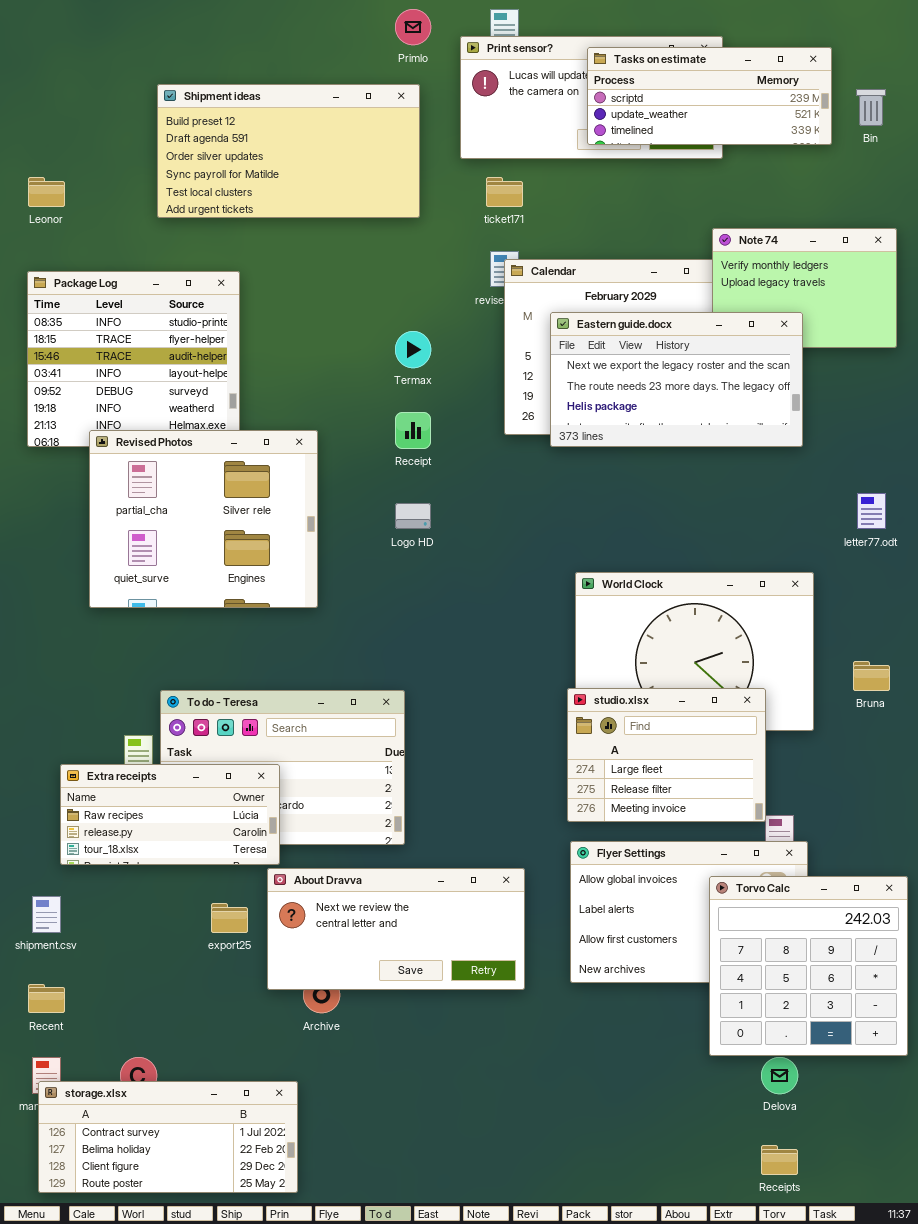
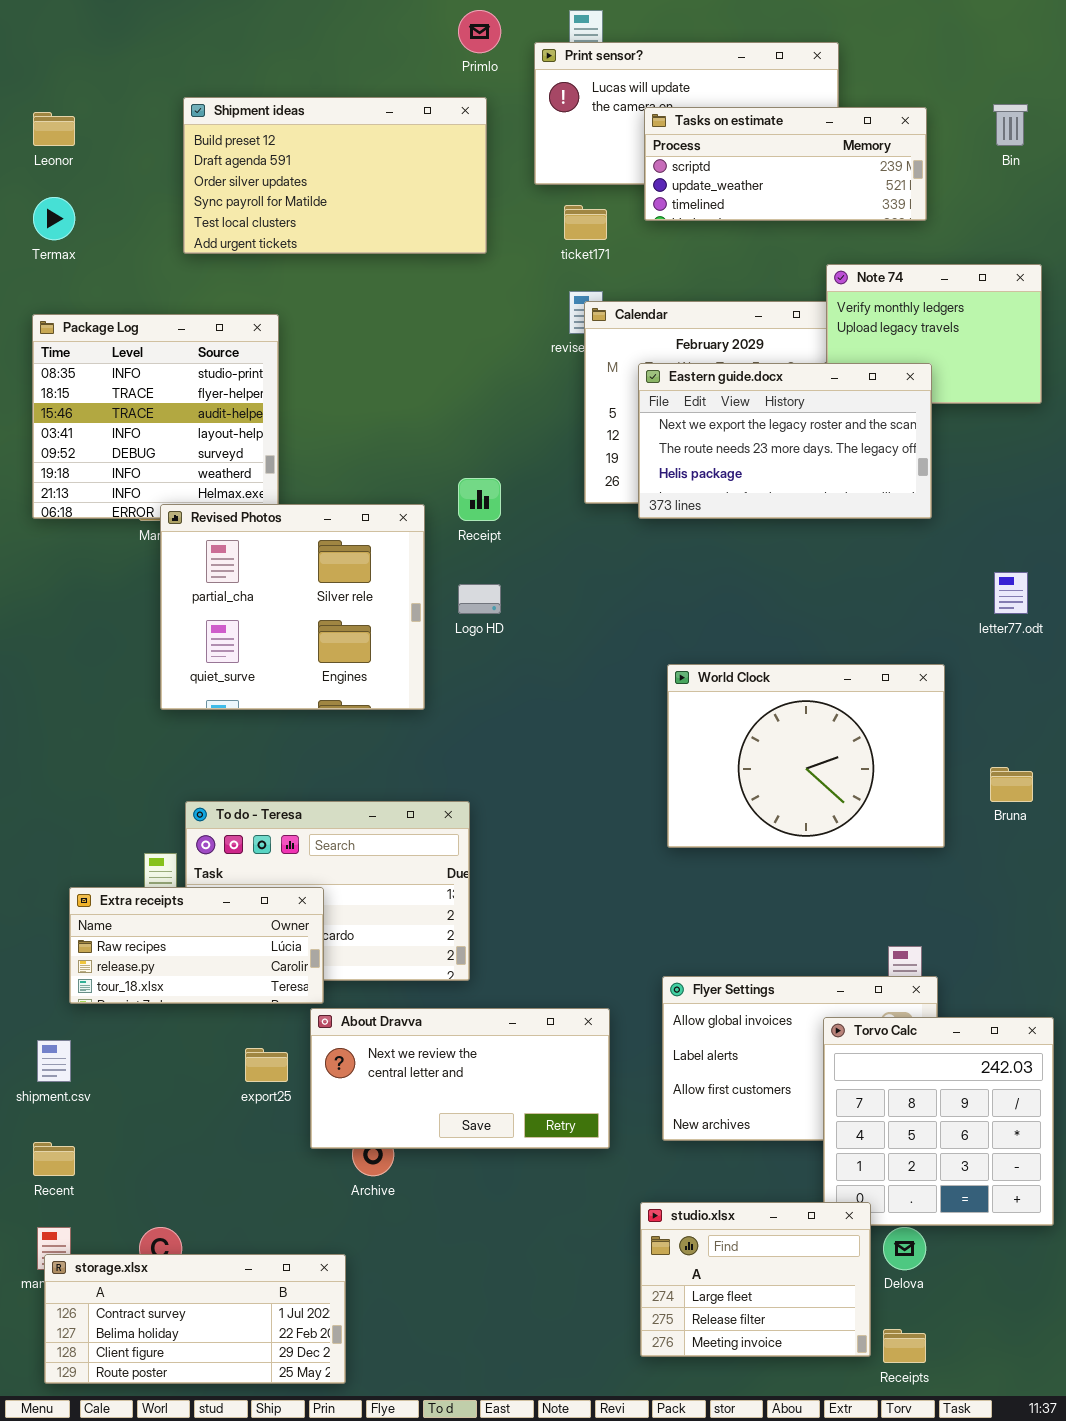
Tasks on estimate: [587,47,832,145] -> [644,107,927,221], moved
Leonor: [28,177,65,207] -> [33,112,75,146], moved
Termax: [395,331,431,368] -> [33,197,75,240], moved
Revised Photos: [89,430,318,608] -> [160,504,425,710], moved
studio.xlsx: [567,688,766,822] -> [640,1202,871,1357], moved

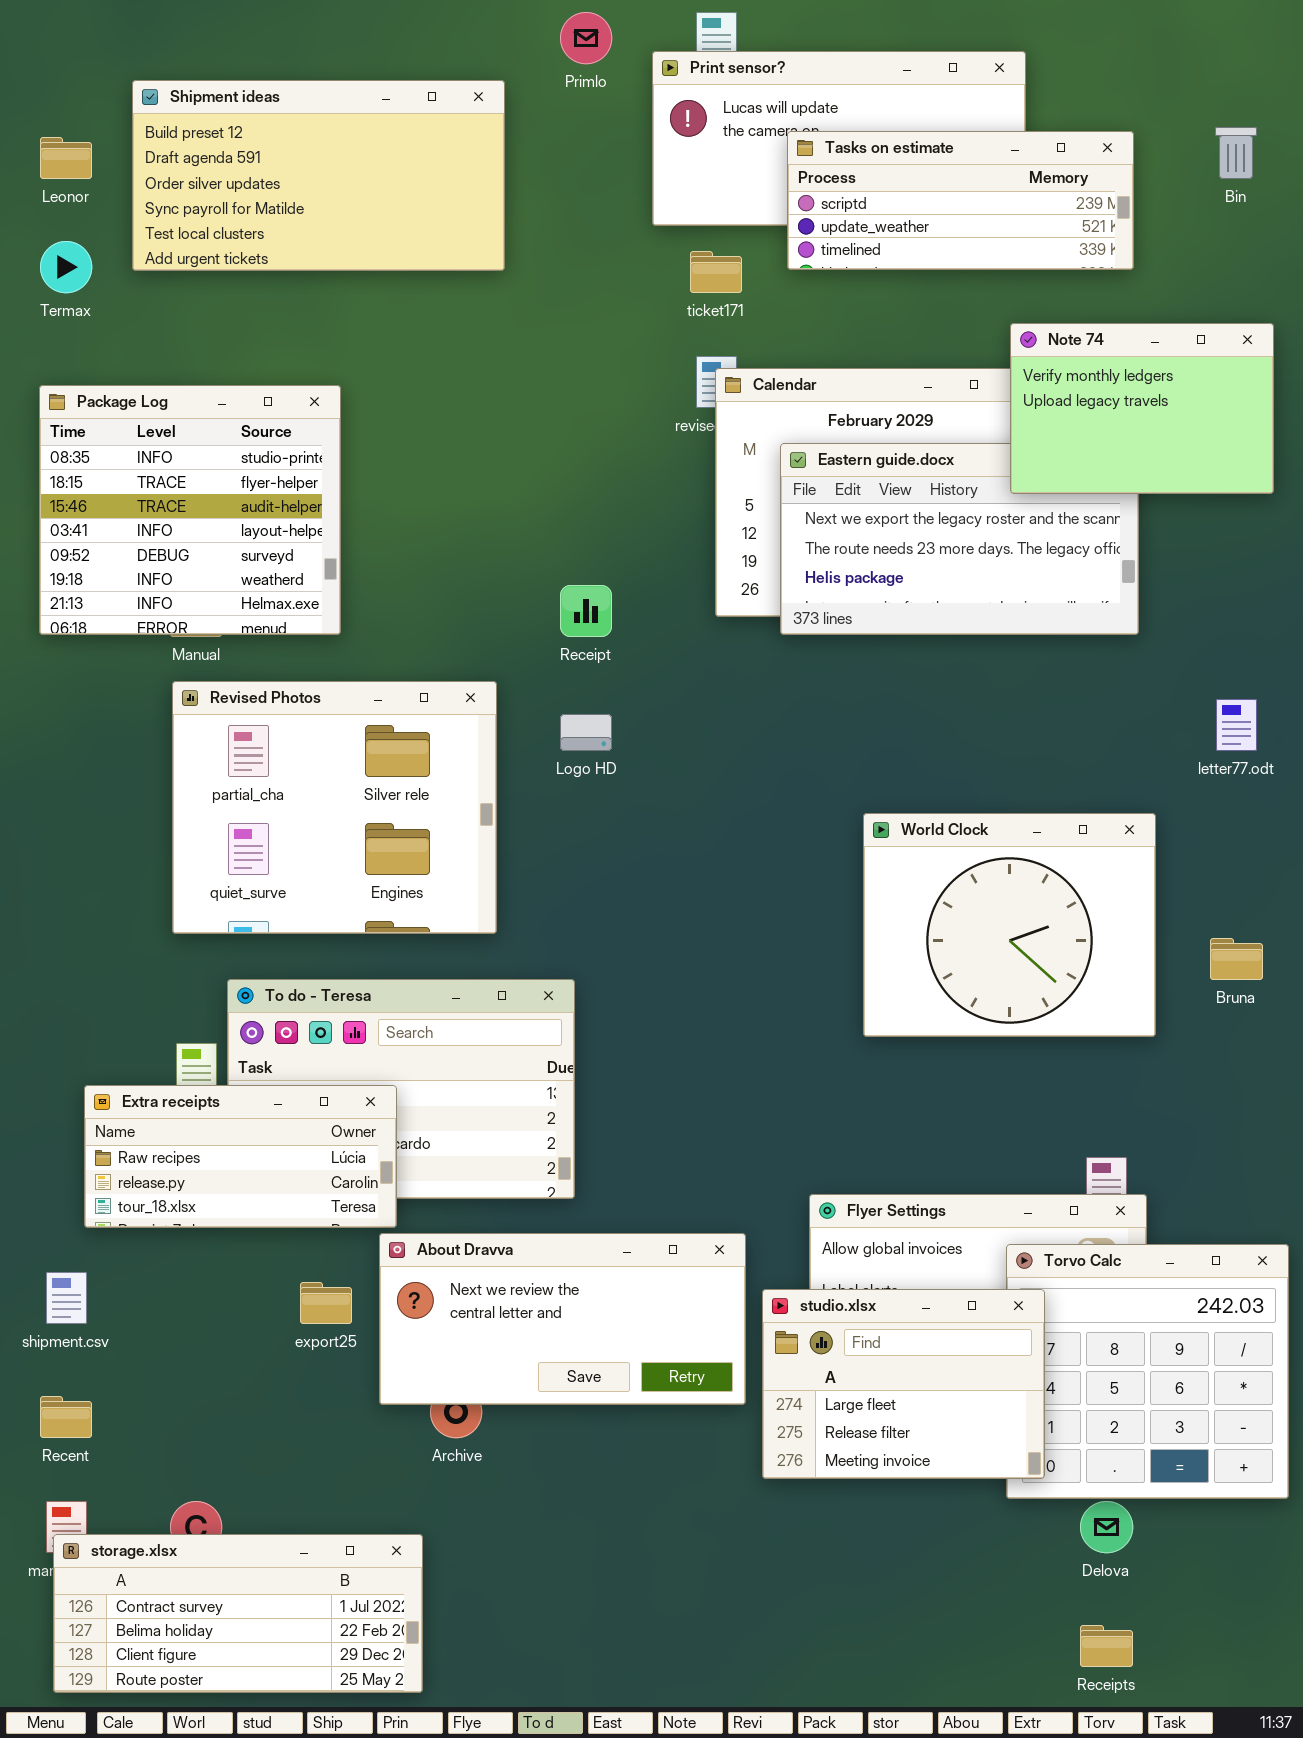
Shipment ideas: [183,97,487,254] -> [132,80,505,271], moved
Note 74: [826,264,1042,404] -> [1010,323,1274,494], raised
Revised Photos: [160,504,425,710] -> [172,681,497,934], moved
World Clock: [667,664,945,848] -> [863,813,1156,1037], resized
studio.xlsx: [640,1202,871,1357] -> [762,1289,1045,1479], moved

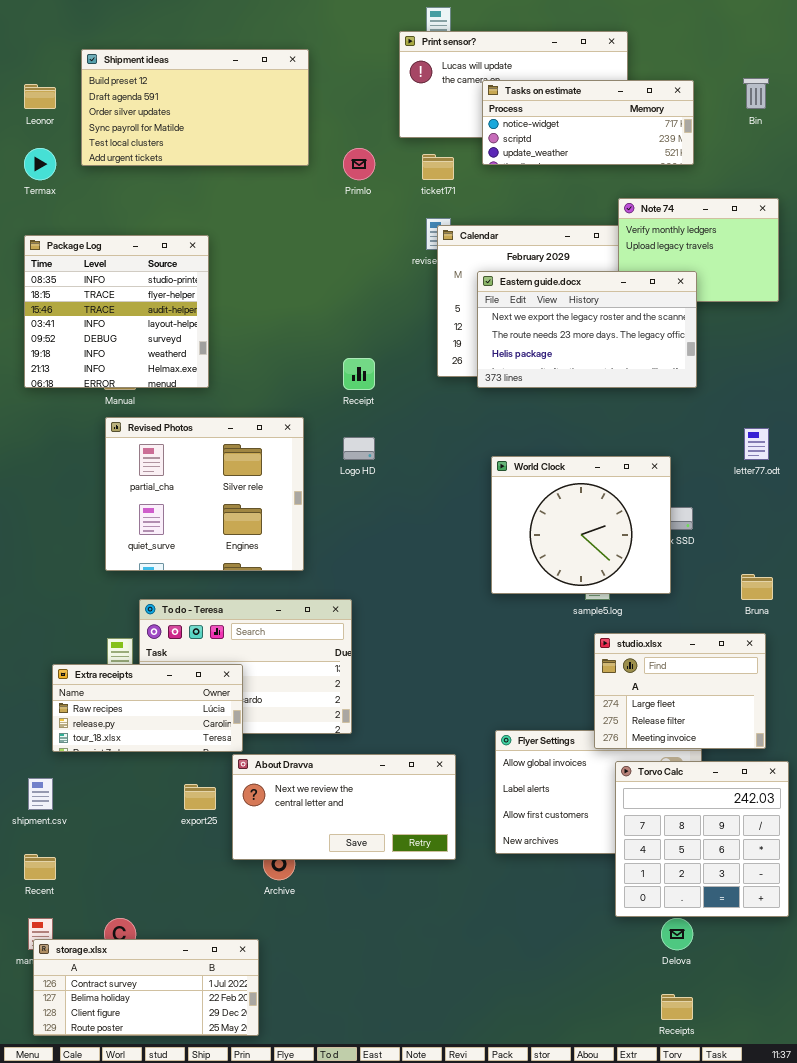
Primlo: [560,12,612,64] -> [343,148,375,180], moved
Tasks on estimate: [787,131,1134,270] -> [482,80,694,165], scrolled up 1 row
Eastern guide.docx: [780,443,1139,635] -> [477,271,697,388], raised
World Clock: [863,813,1156,1037] -> [491,456,671,594], moved
studio.xlsx: [762,1289,1045,1479] -> [594,633,766,749], moved

